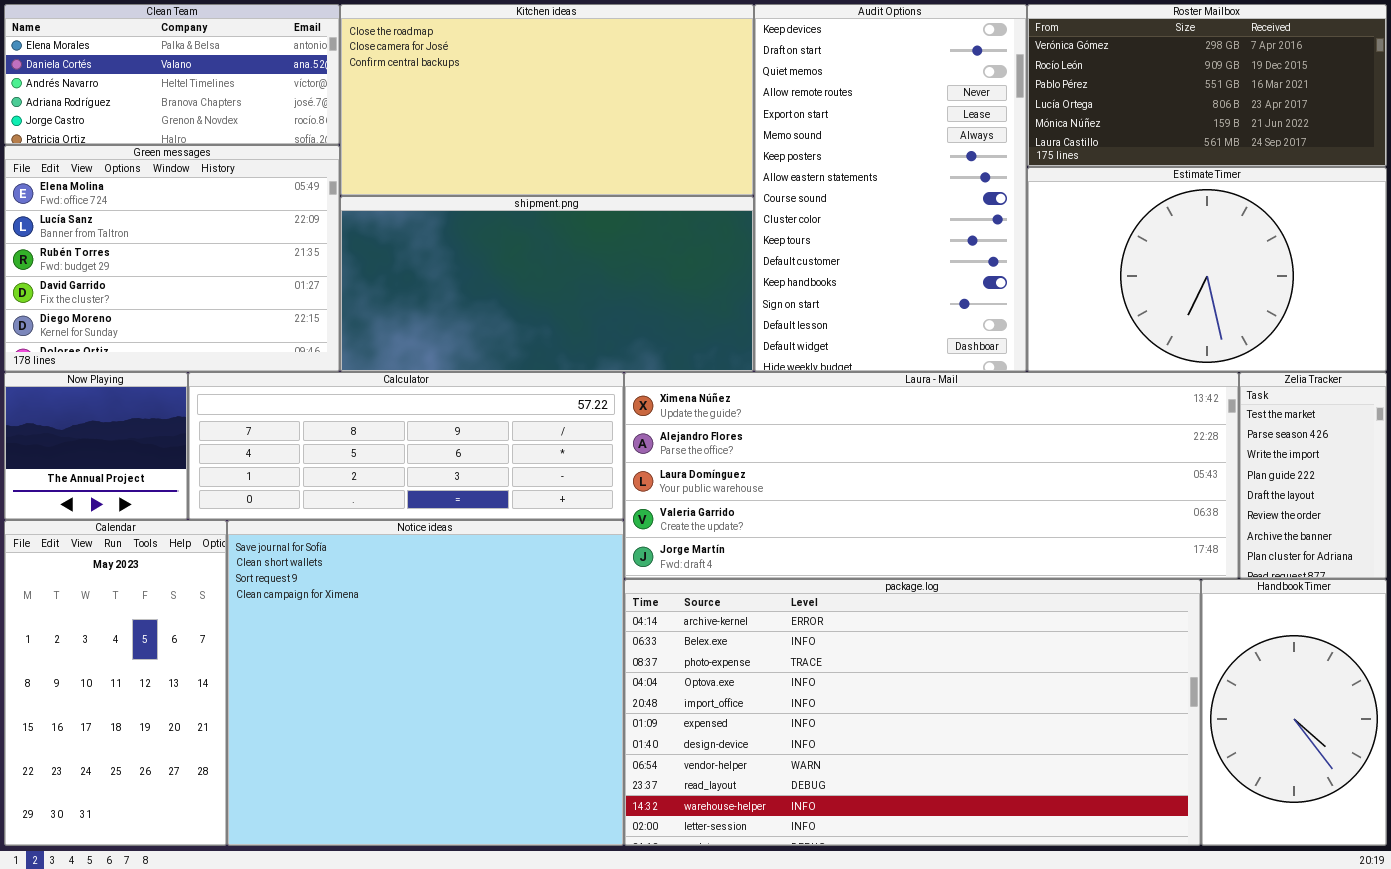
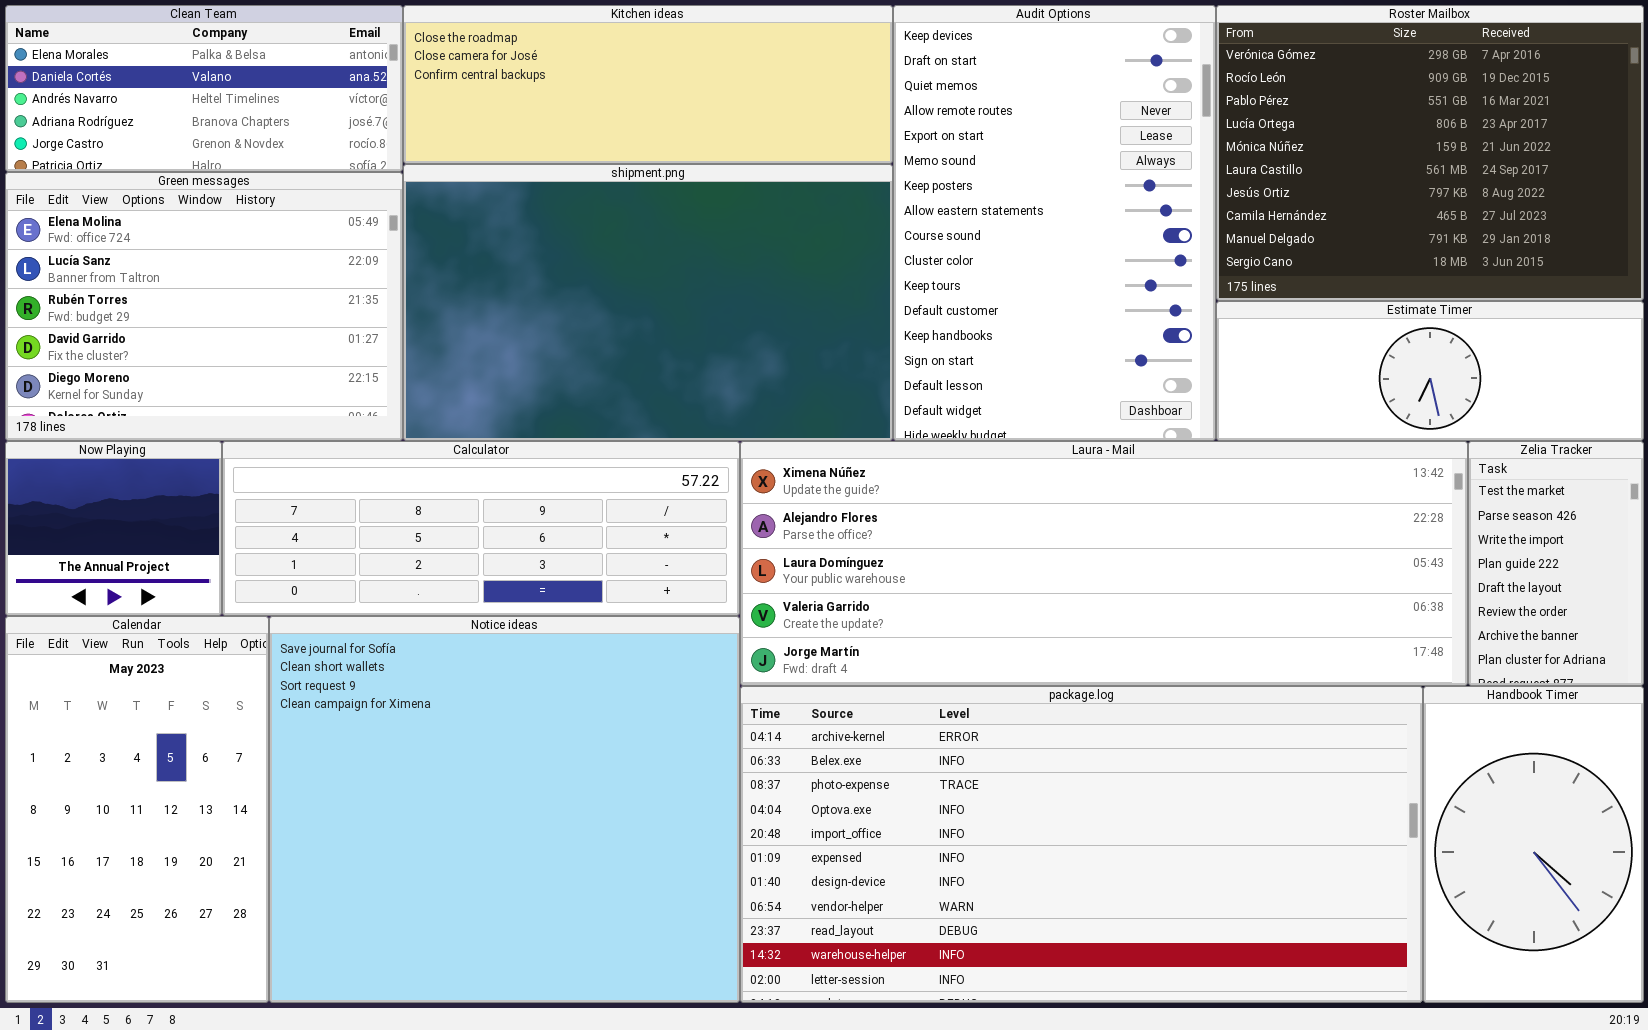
Kitchen ideas: [340,4,754,196] -> [403,5,893,164], resized
Roster Mailbox: [1027,4,1387,167] -> [1216,5,1644,301], resized
Estimate Timer: [1027,167,1387,372] -> [1216,301,1644,441], resized
shipment.png: [340,196,754,372] -> [403,164,893,441], resized

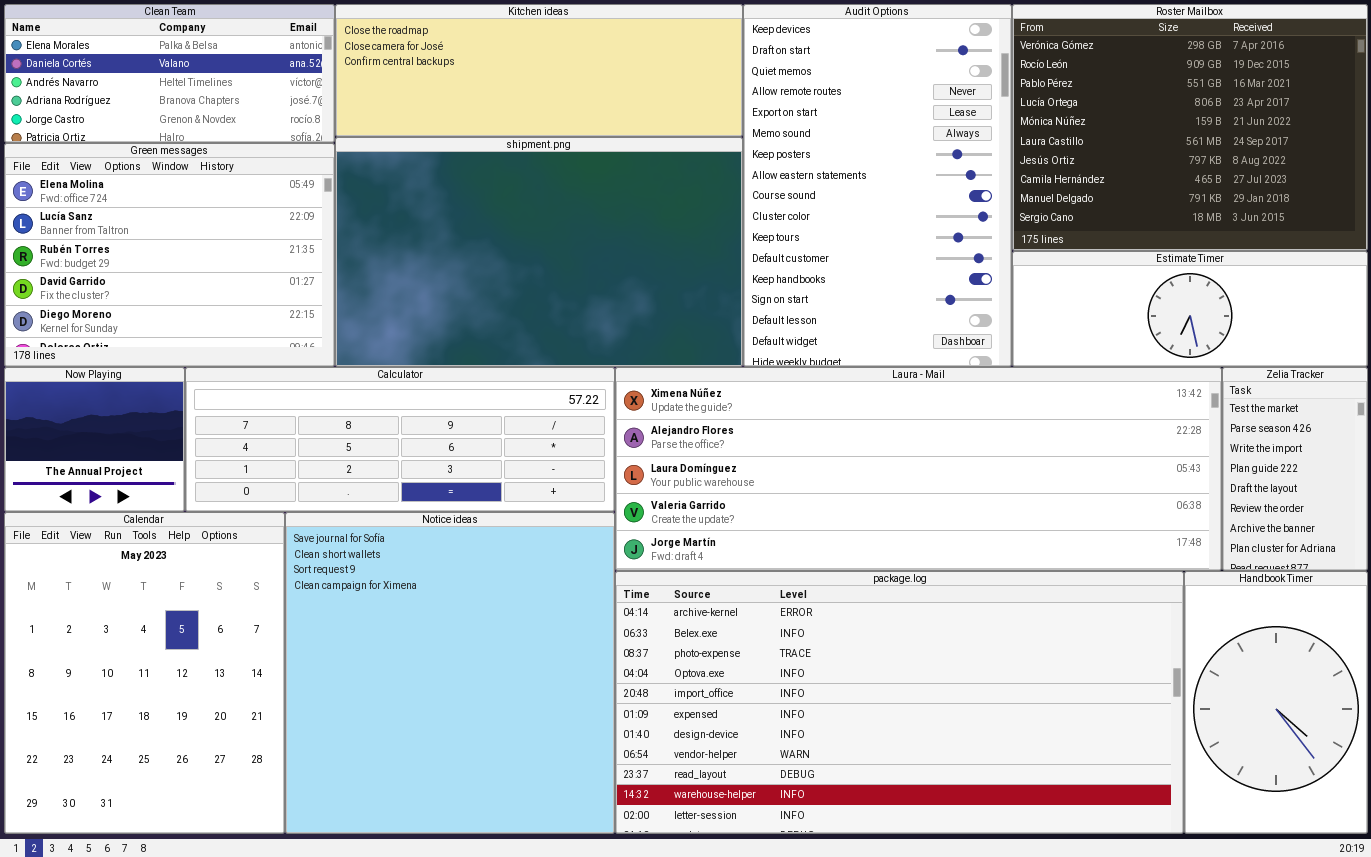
Calendar: [5,616,269,1003] -> [4,512,285,834], resized
Notice ideas: [269,616,740,1003] -> [285,512,615,834], resized

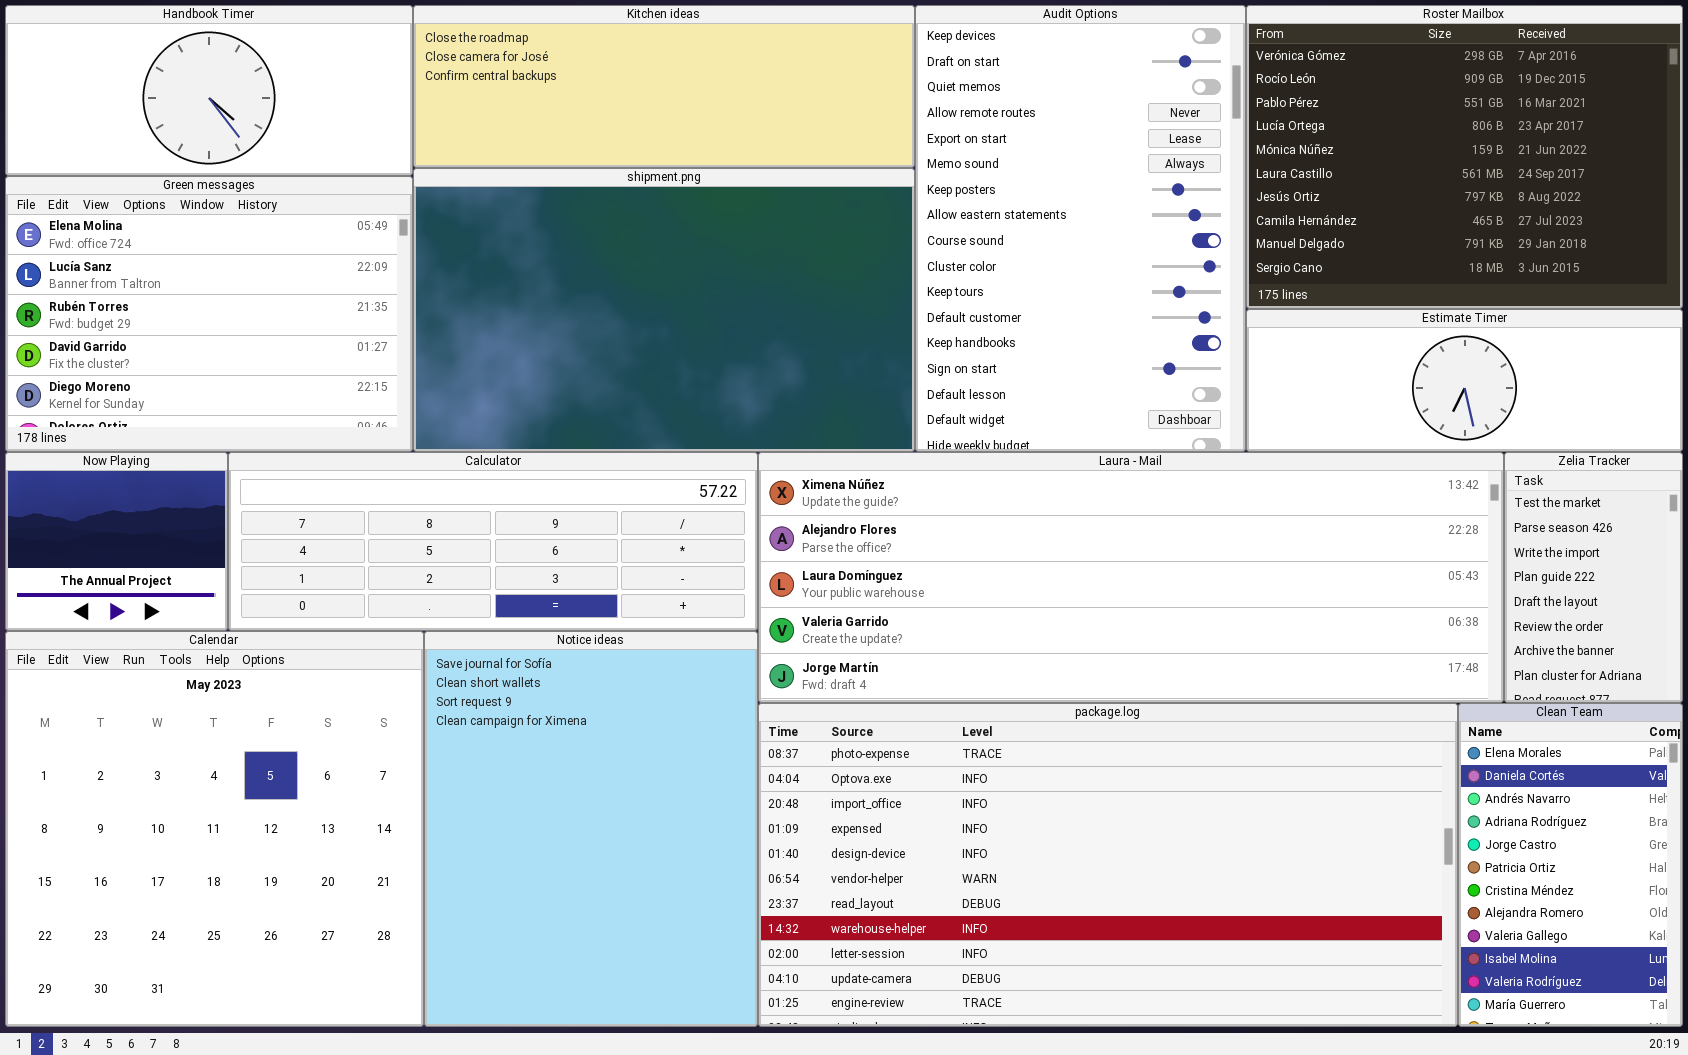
Clean Team: [4,4,335,143] -> [1458,703,1683,1027], moved, resized
Calendar: [4,512,285,834] -> [5,631,424,1027], resized
Notice ideas: [285,512,615,834] -> [424,631,758,1027], resized
package.log: [615,571,1184,834] -> [758,703,1458,1027], scrolled down 2 rows
Handbook Timer: [1184,571,1368,834] -> [5,5,413,176], moved, resized

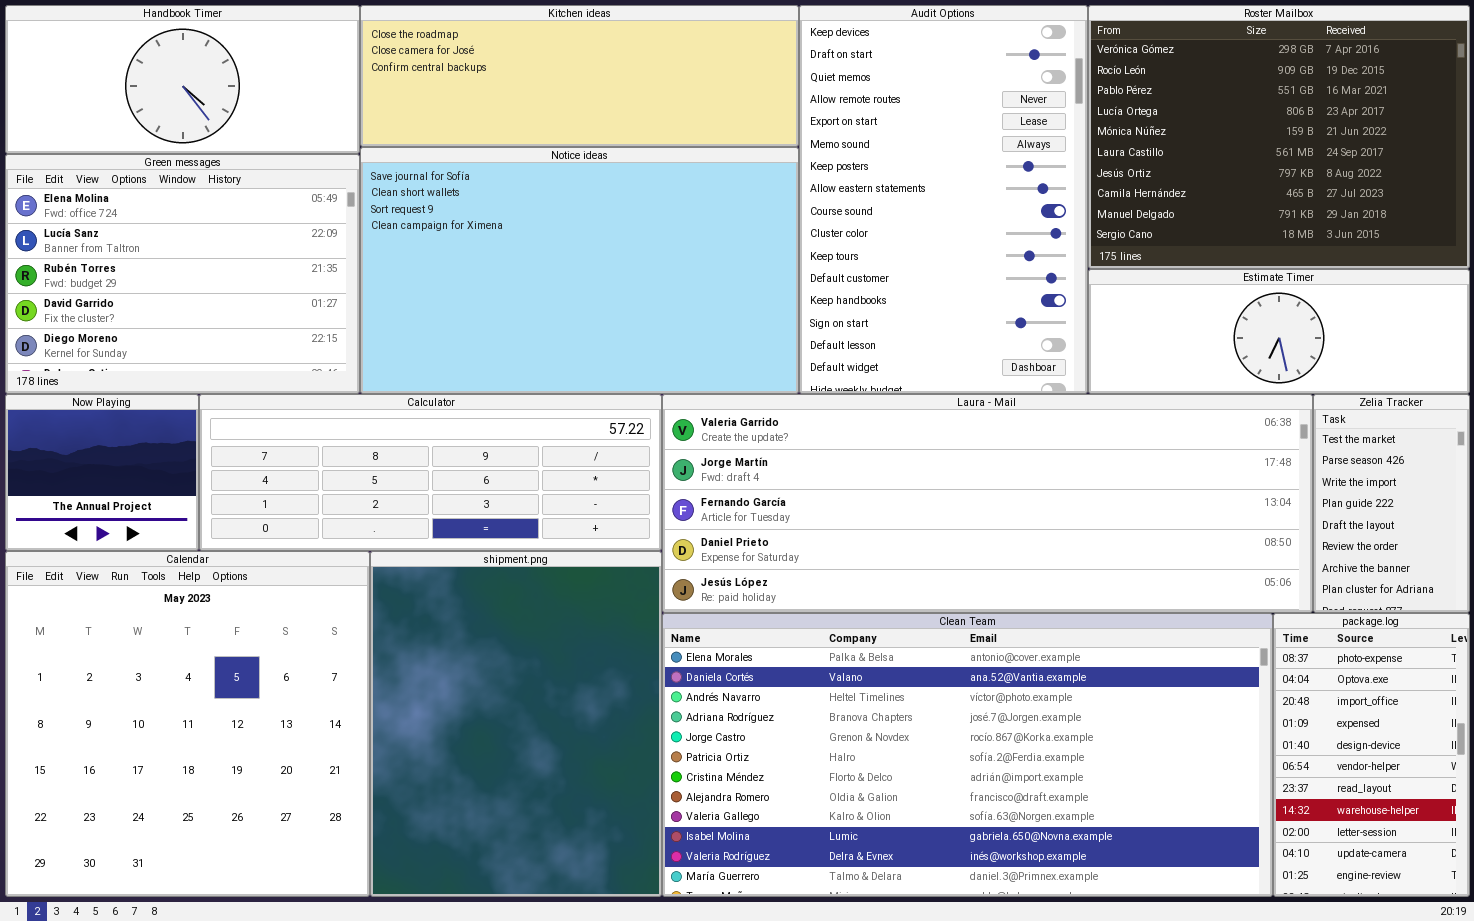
shipment.png: [413,168,915,452] -> [370,551,662,897], moved, resized
Laura - Mail: [758,452,1504,703] -> [662,394,1313,613], scrolled down 3 rows
Notice ideas: [424,631,758,1027] -> [360,147,799,394], moved, resized
package.log: [758,703,1458,1027] -> [1273,613,1470,897], moved, resized
Clean Team: [1458,703,1683,1027] -> [662,613,1273,897], moved, resized

